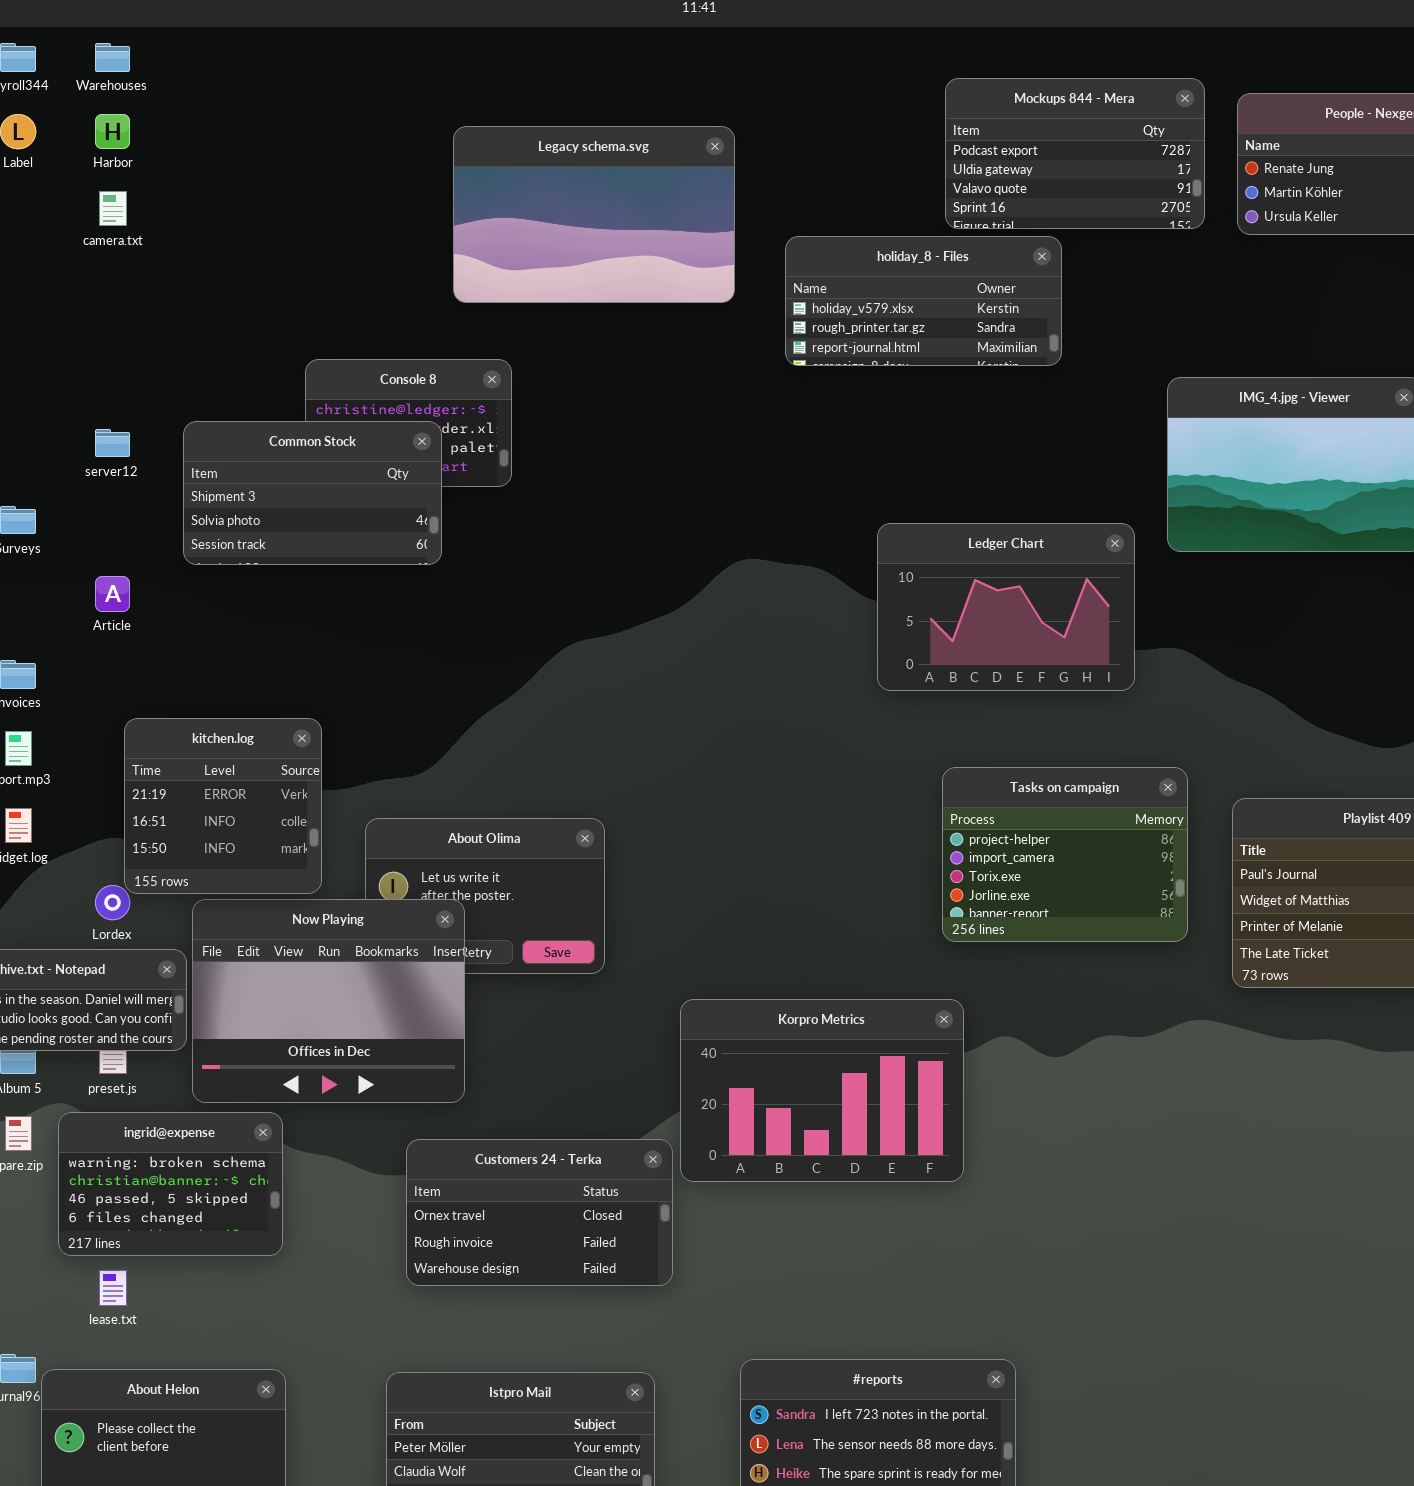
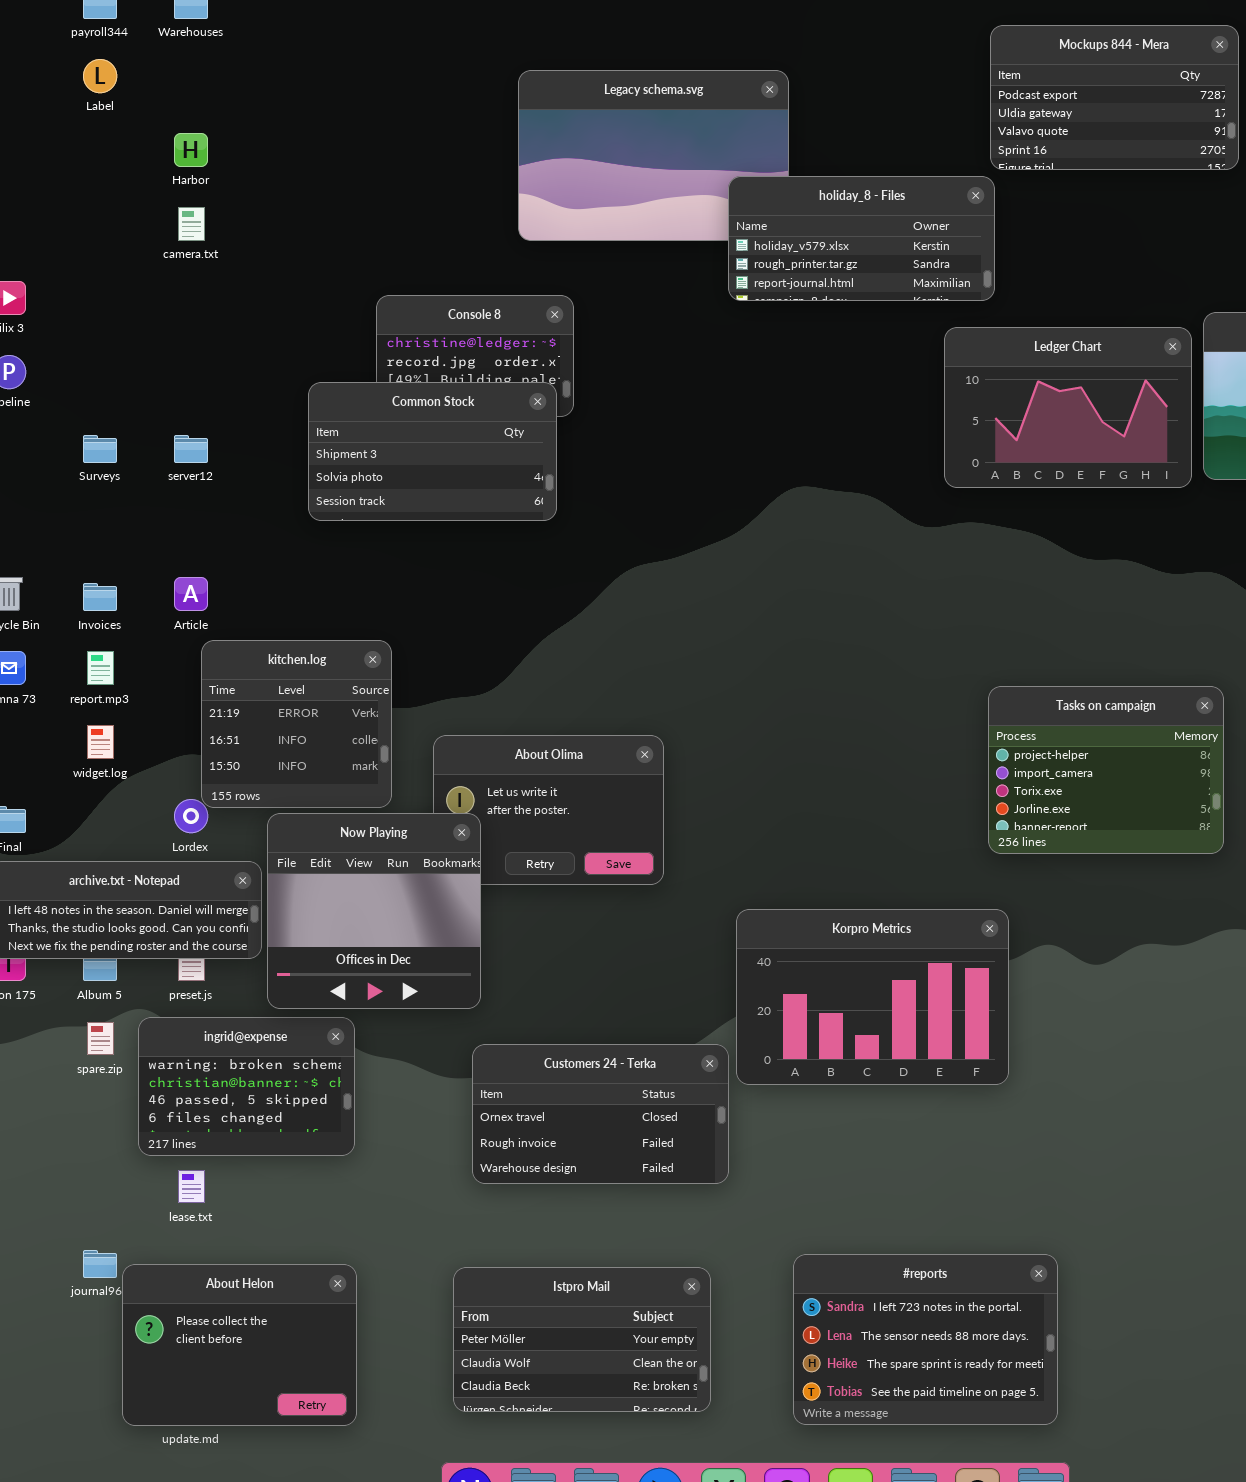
Harbor: [95,114,130,149] -> [174,133,208,167], moved
camera.txt: [99,191,127,226] -> [178,207,205,241], moved
holiday_8 - Files: [785,236,1062,366] -> [728,176,995,301], moved
Common Stock: [183,421,442,565] -> [308,382,557,521], moved
server12: [95,429,130,457] -> [174,435,208,463], moved
Ledger Chart: [877,523,1135,691] -> [944,327,1192,488], moved
Article: [95,576,130,612] -> [174,577,208,611], moved
Now Playing: [192,899,465,1103] -> [267,813,481,1009], resized

